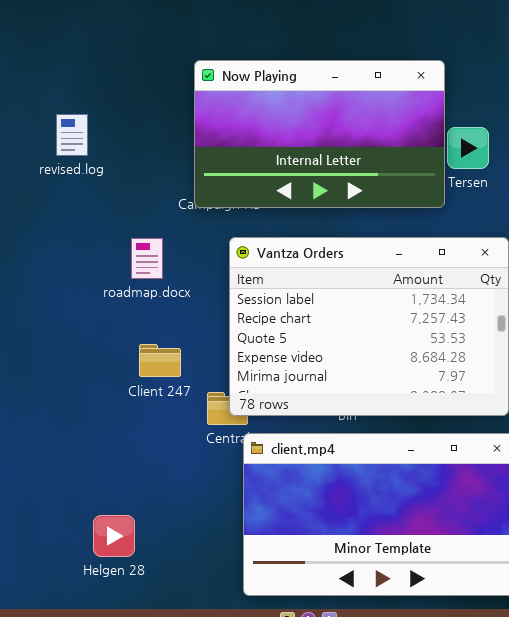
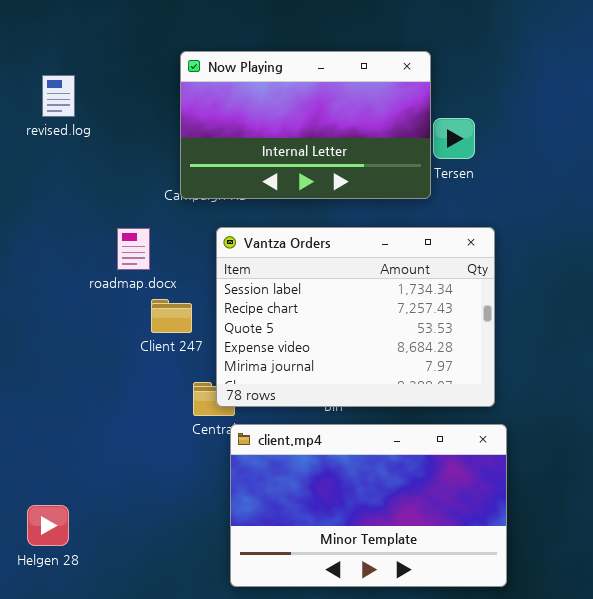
revised.log: [56,114,88,156] -> [42,75,75,117], moved
Client 247: [139,344,181,377] -> [151,299,192,333], moved
Helgen 28: [93,515,135,557] -> [27,505,69,546], moved

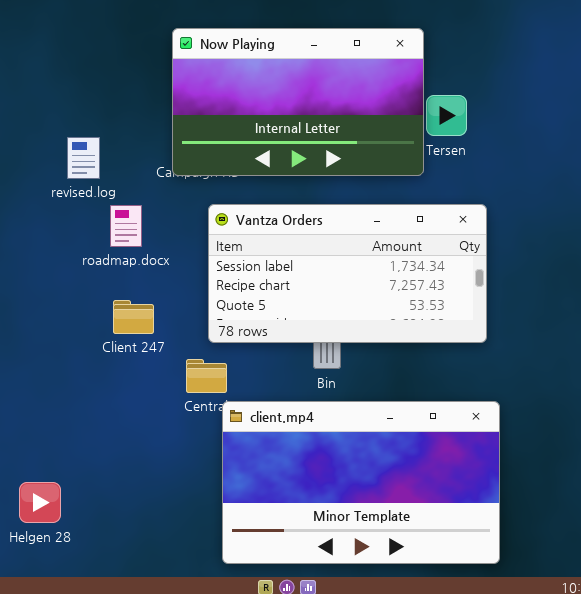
revised.log: [42,75,75,117] -> [67,137,100,179], moved
Vantza Orders: [216,227,495,407] -> [208,204,487,343], resized
Client 247: [151,299,192,333] -> [113,300,154,334], moved

